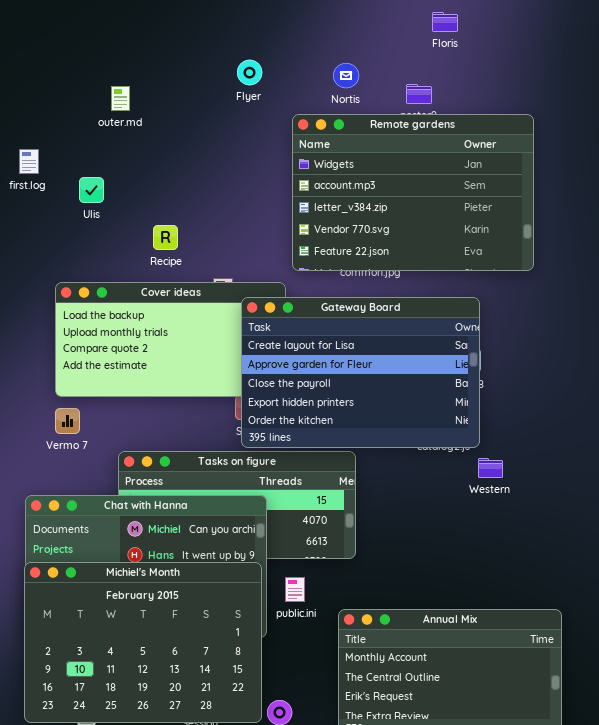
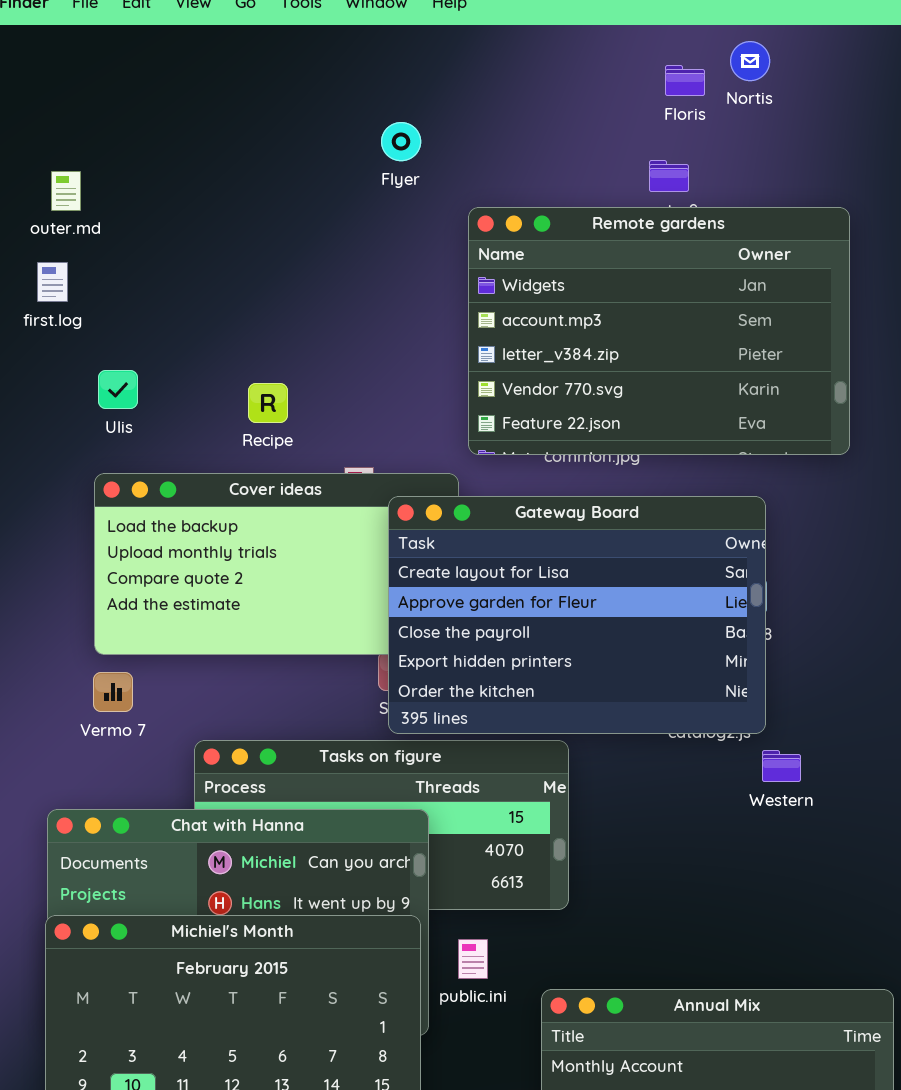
Floris: [432,12,458,32] -> [665,65,705,96], moved
Nortis: [333,63,359,88] -> [730,41,770,81], moved
outer.md: [111,86,130,111] -> [51,171,81,211], moved
Ulis: [79,177,104,203] -> [98,370,138,409], moved

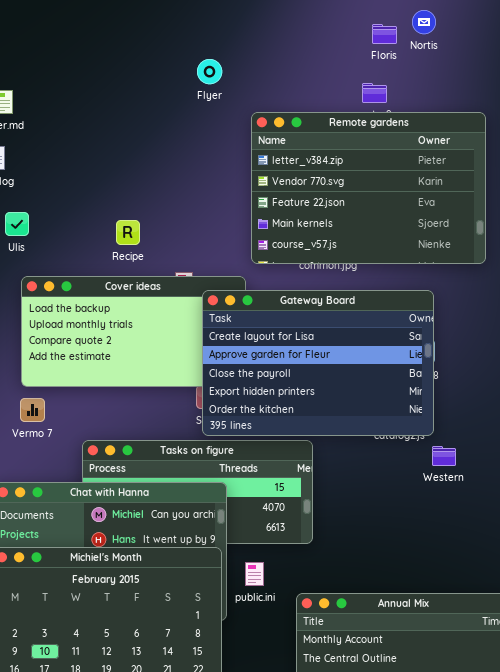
Remote gardens: [468,207,850,455] -> [251,112,486,264], scrolled down 2 rows
Ulis: [98,370,138,409] -> [5,212,29,236], moved

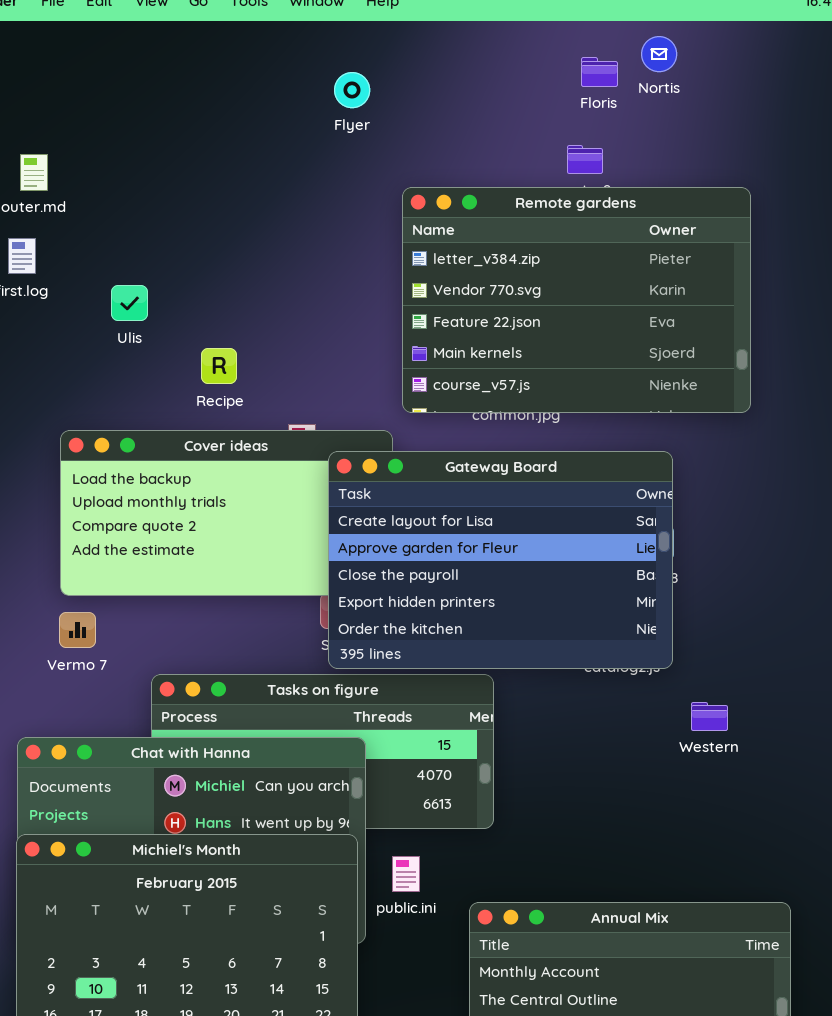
Flyer: [197,59,222,84] -> [334,72,370,108], moved
Ulis: [5,212,29,236] -> [111,285,148,321], moved
Western: [432,446,456,466] -> [691,702,728,731], moved

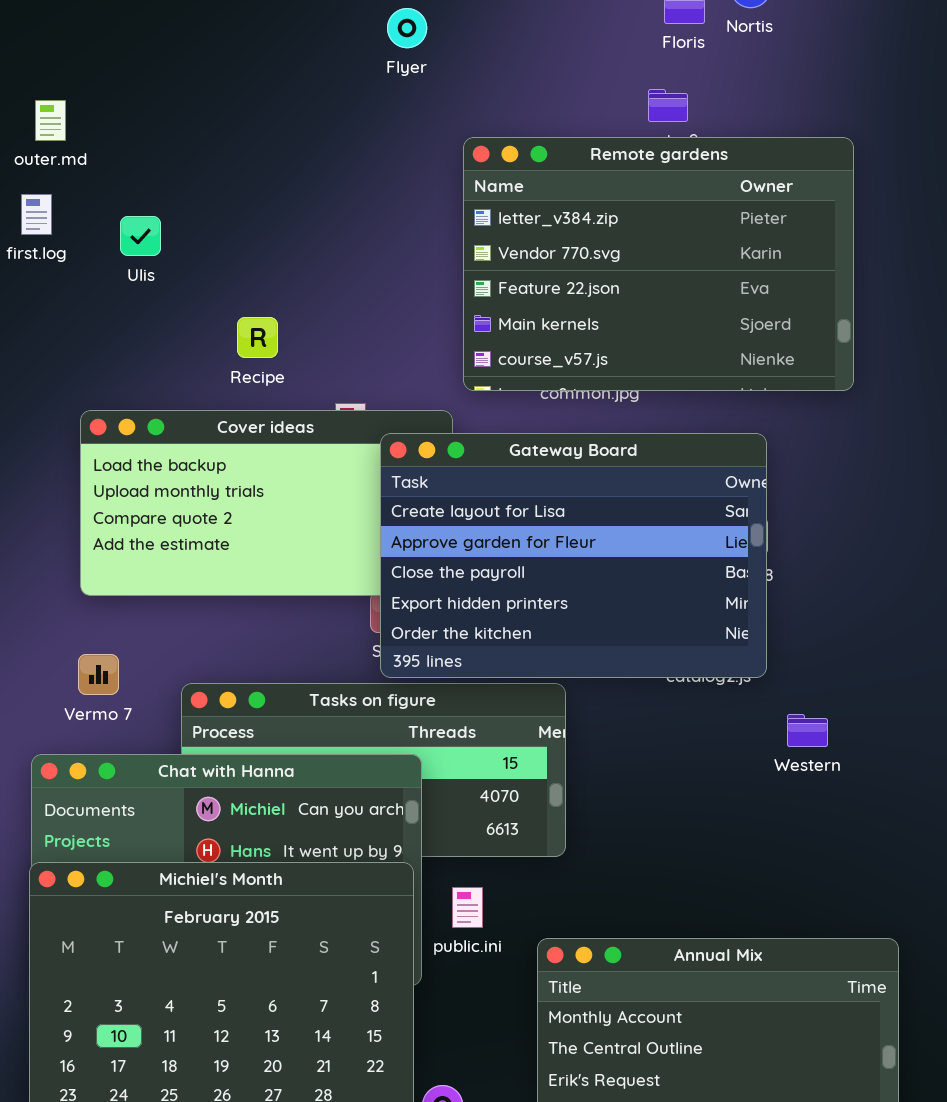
Ulis: [111,285,148,321] -> [120,216,161,256], moved
Vermo 7: [59,612,96,648] -> [78,654,119,695], moved

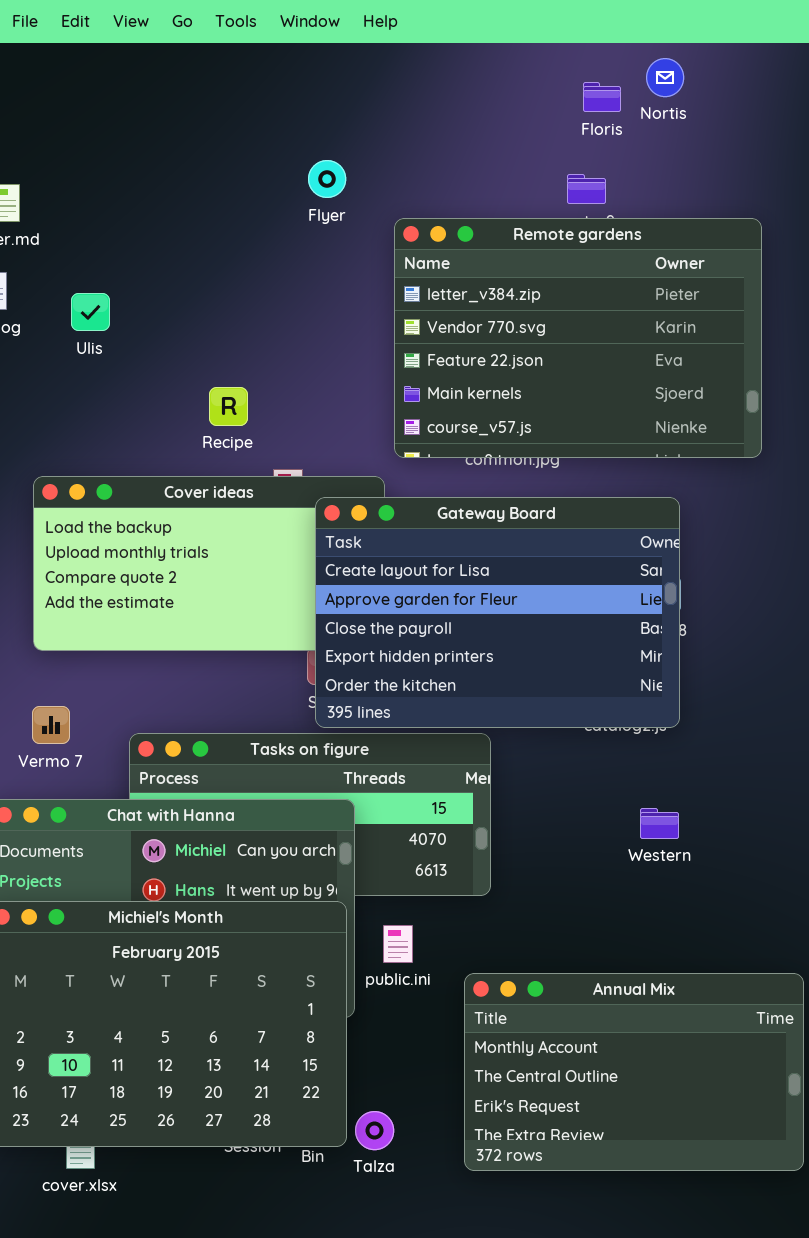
Flyer: [387,8,427,48] -> [308,160,346,198], moved
Recipe: [237,317,278,358] -> [209,387,248,426], moved
Western: [787,714,828,747] -> [640,808,679,839], moved

